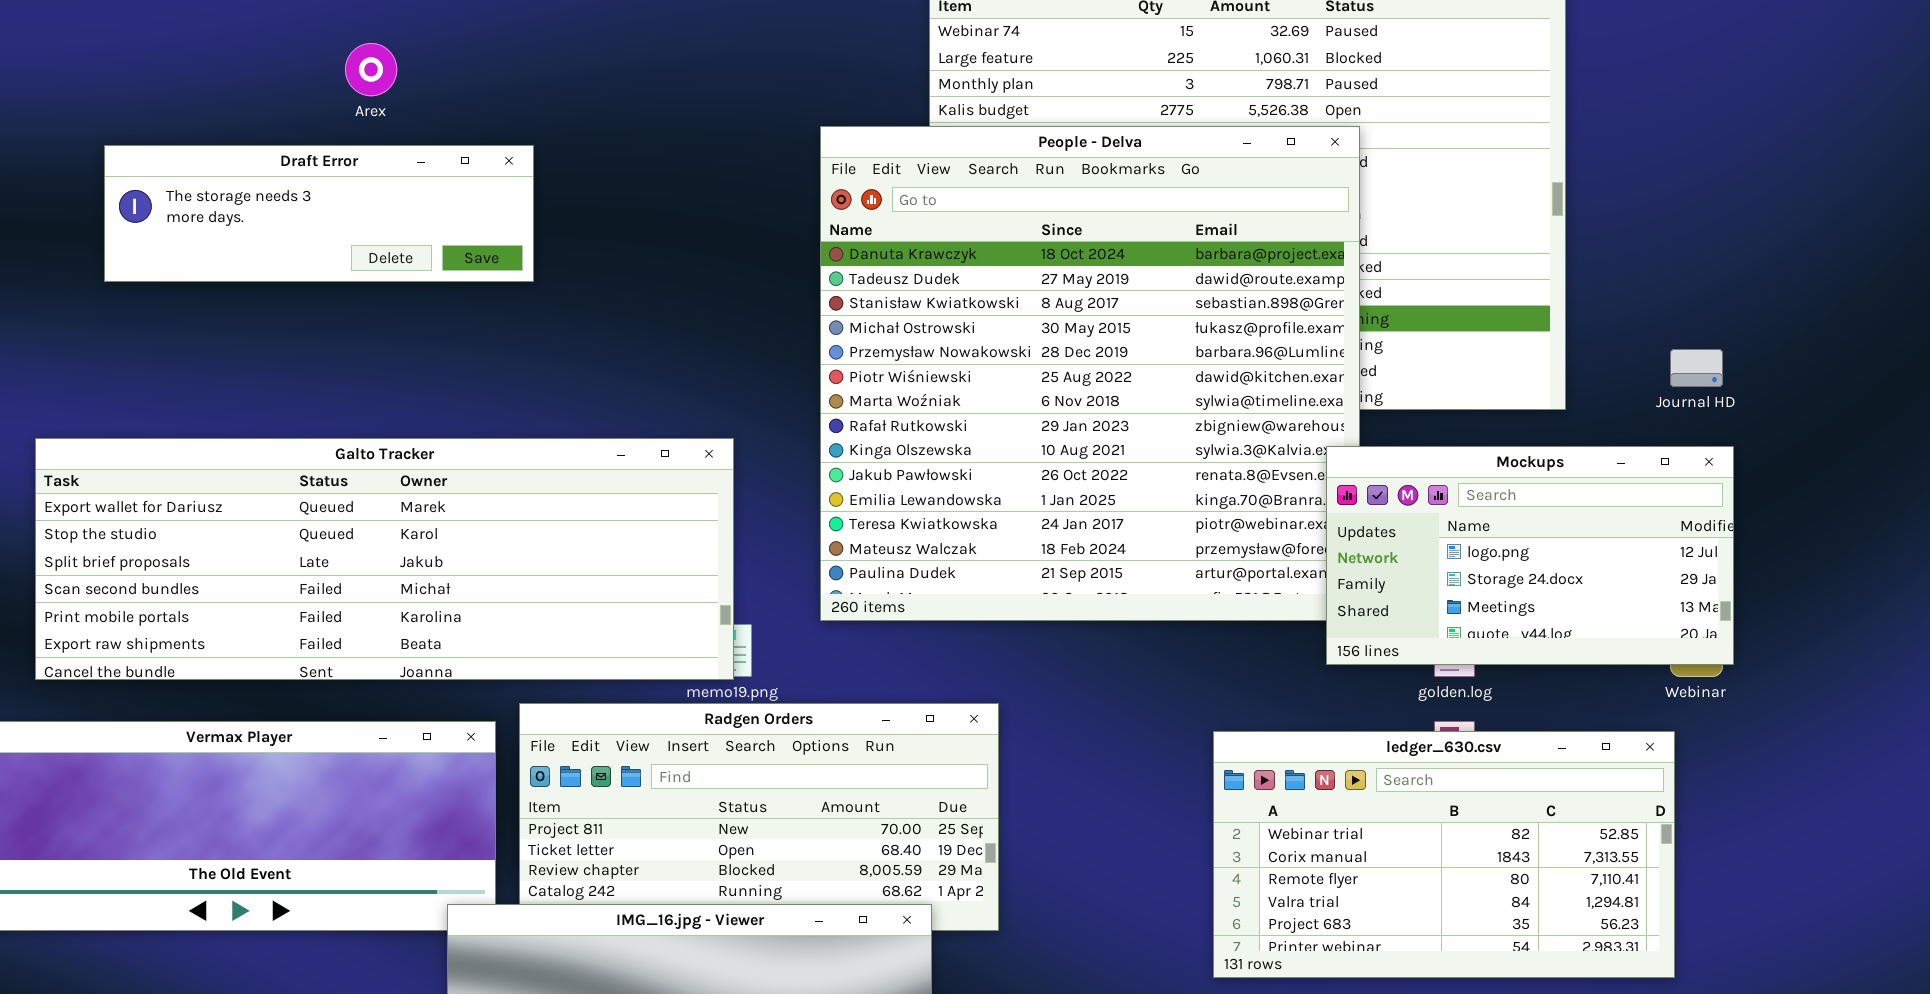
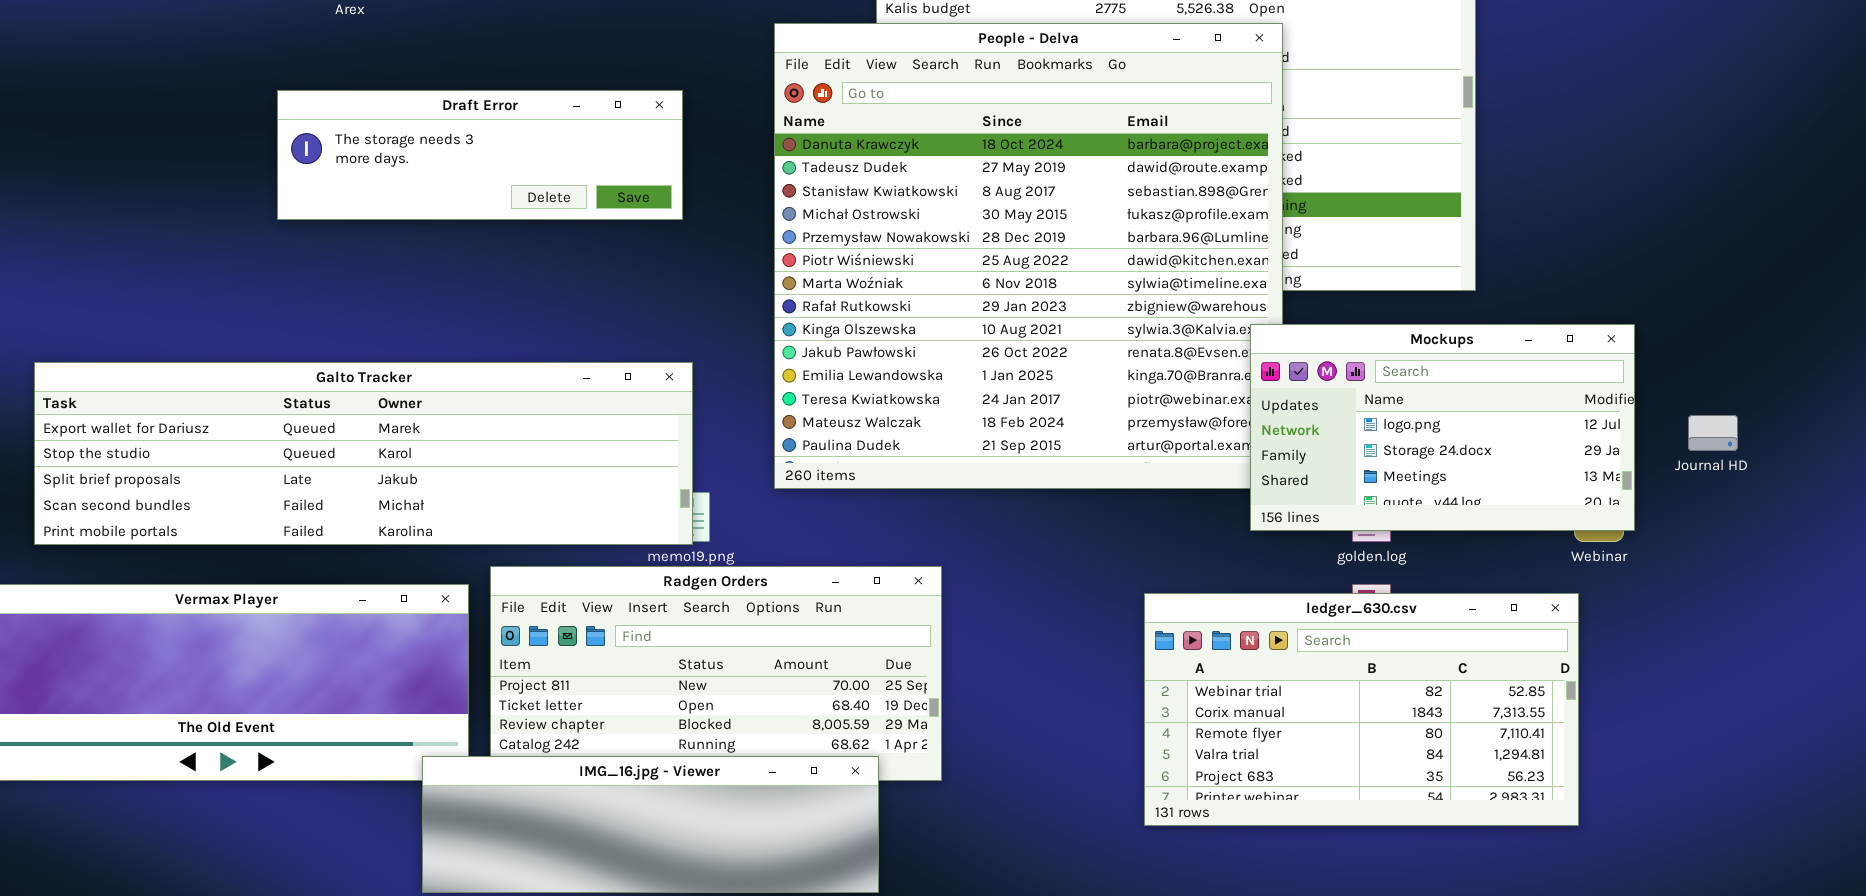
Draft Error: [104,145,534,282] -> [277,90,683,220], moved
Journal HD: [1670,349,1723,387] -> [1688,415,1738,451], moved
Galto Tracker: [35,438,734,680] -> [34,362,693,545], resized

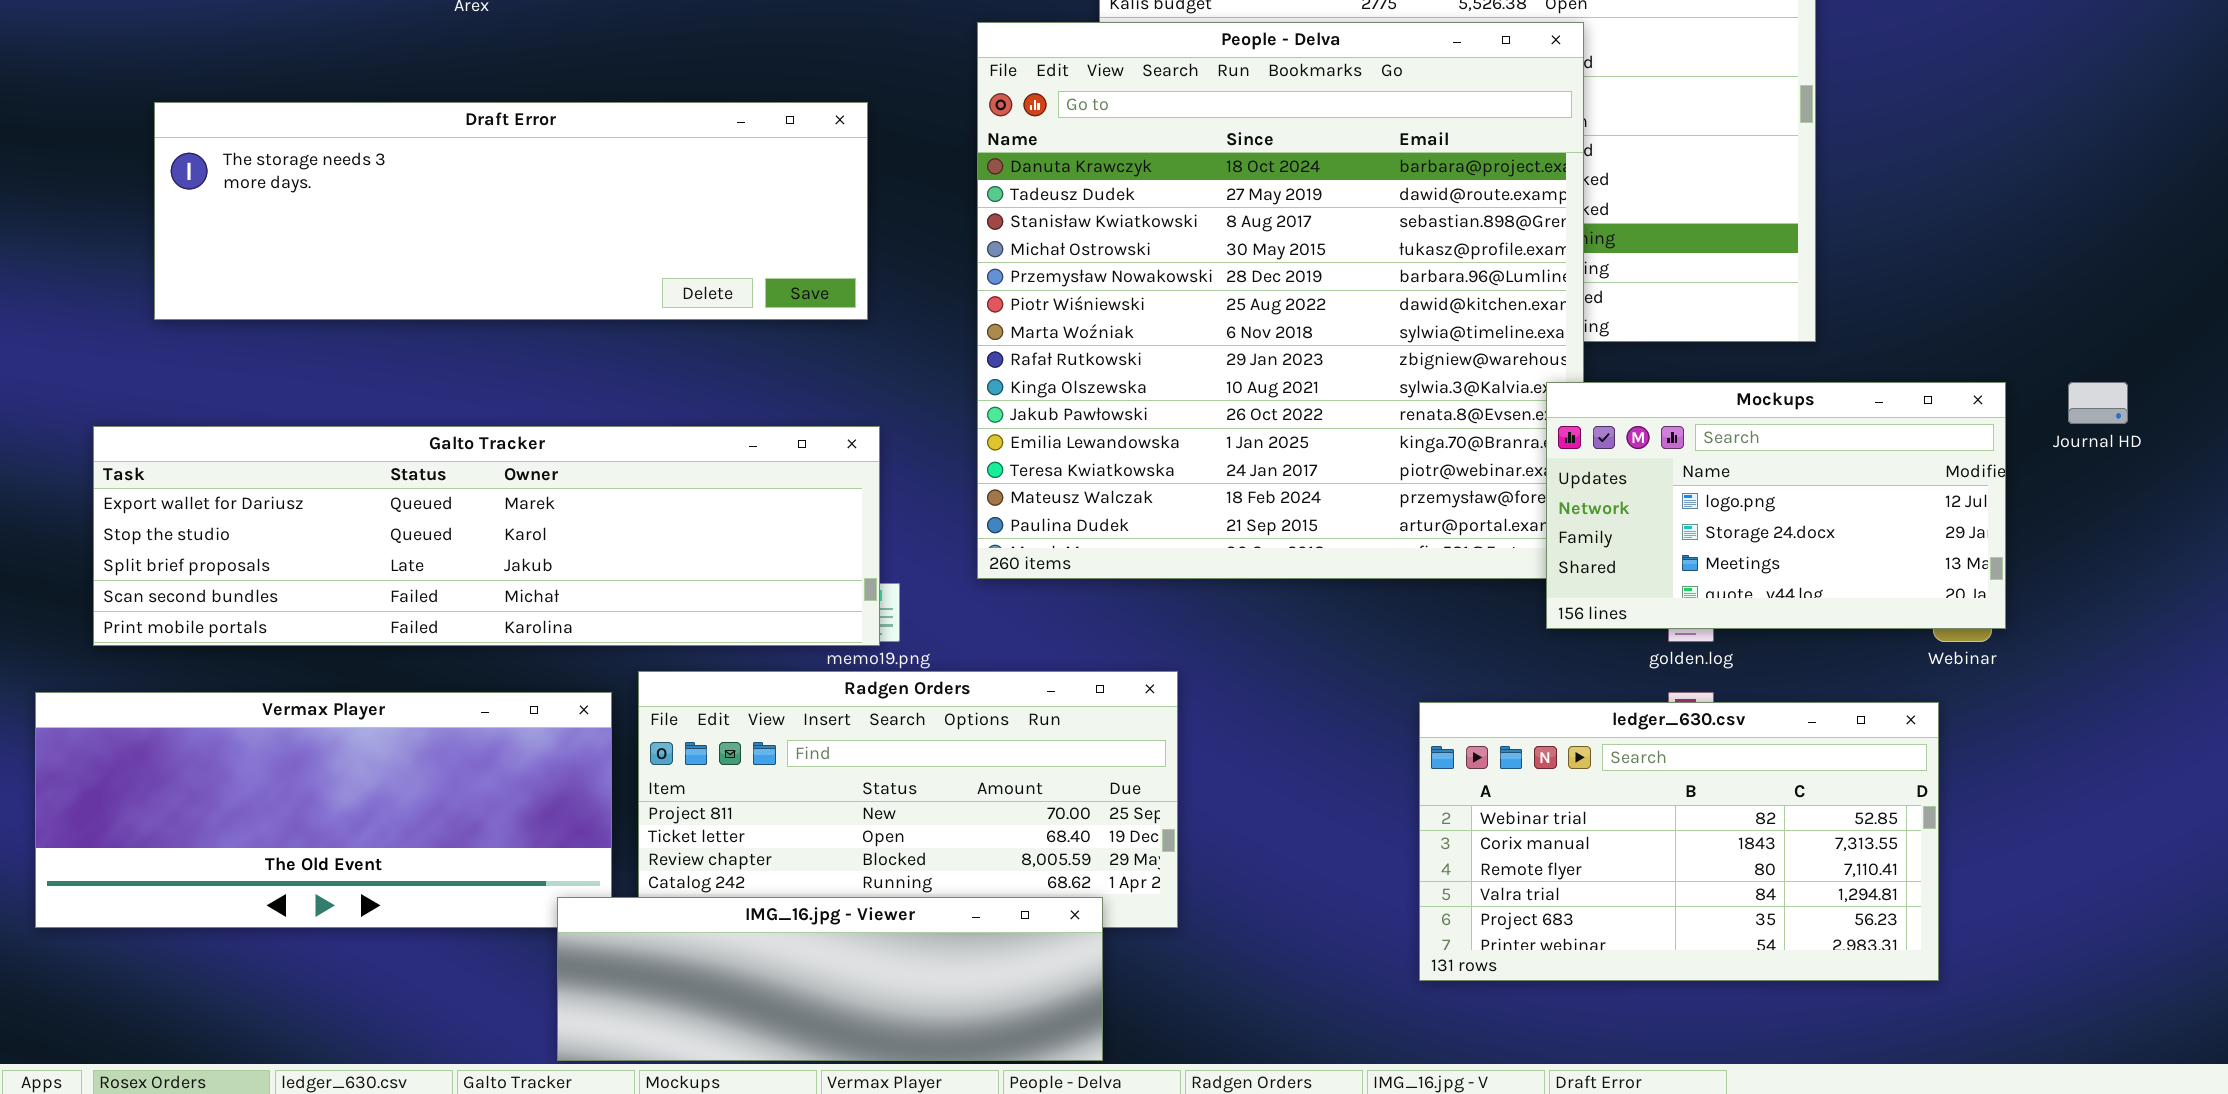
Draft Error: [277,90,683,220] -> [154,102,868,320], resized
Journal HD: [1688,415,1738,451] -> [2068,382,2128,424], moved

